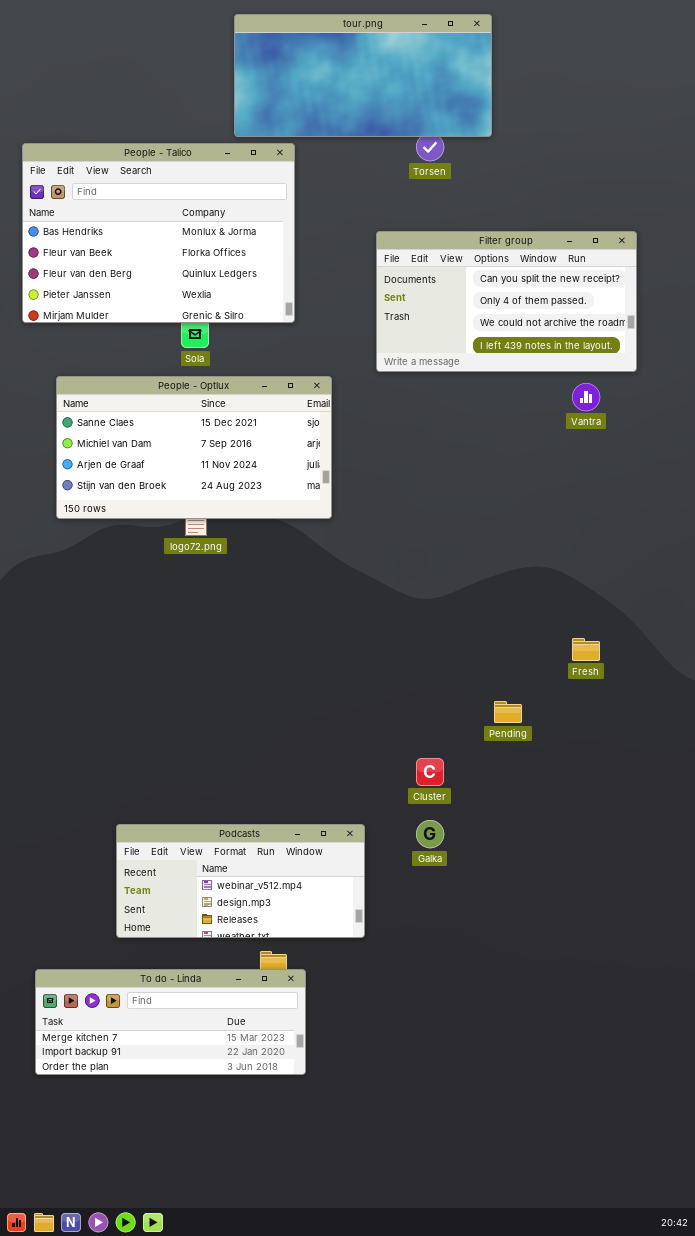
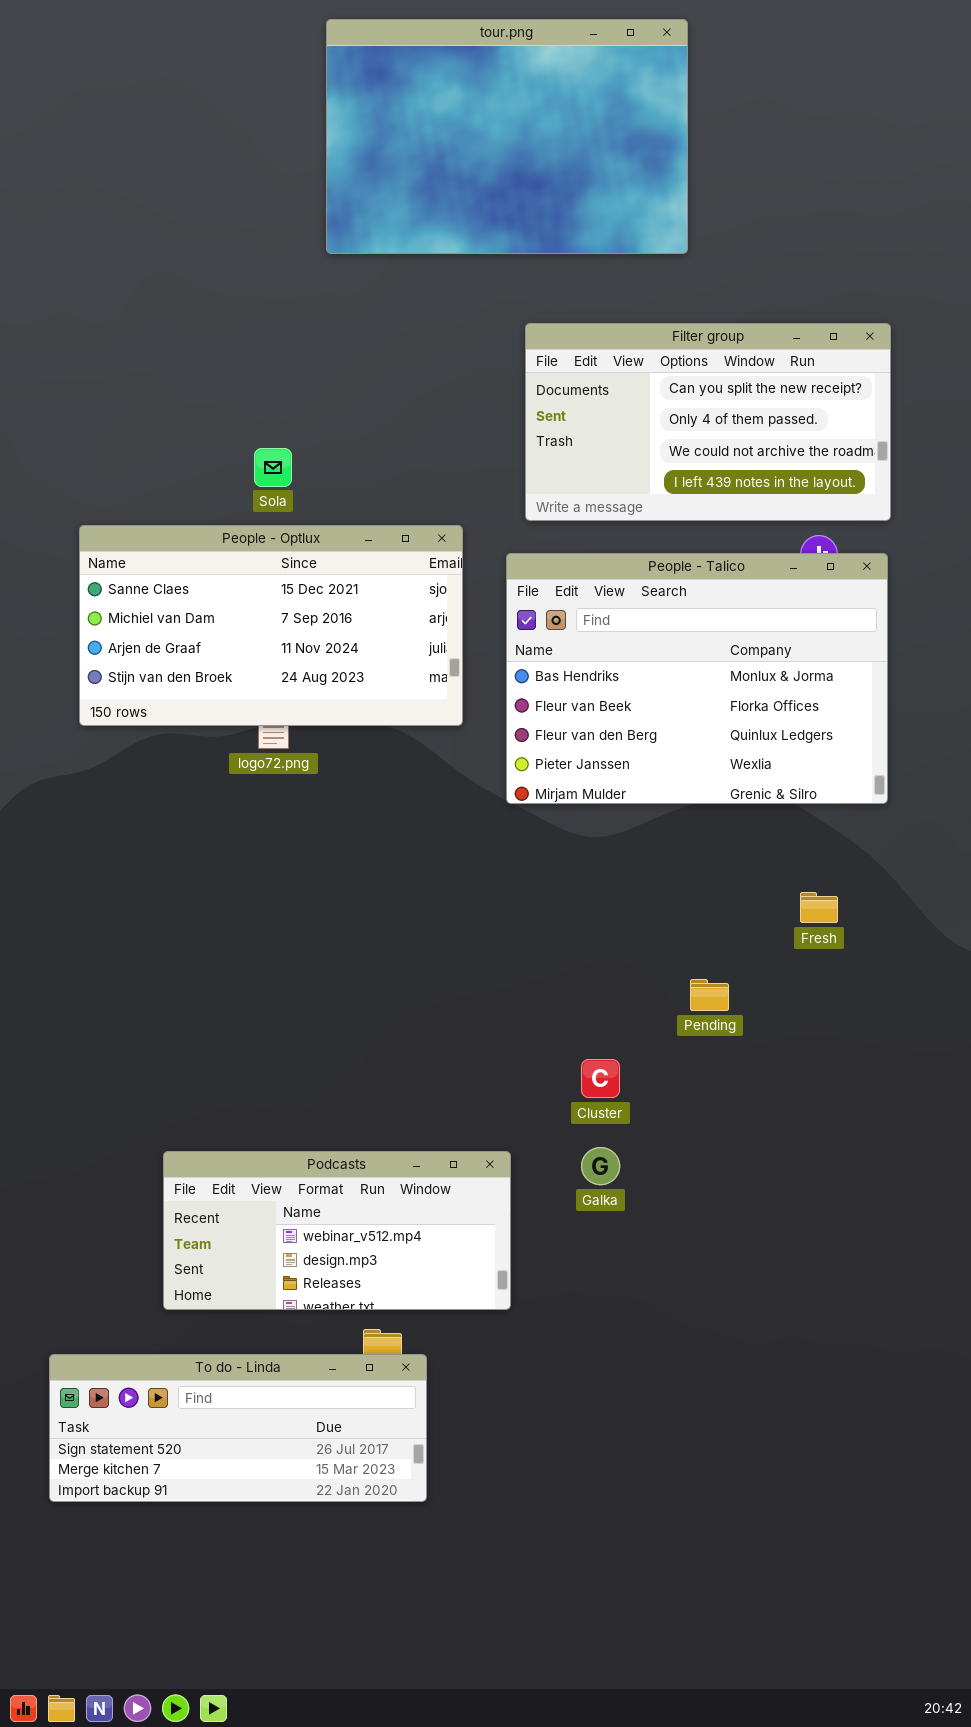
tour.png: [234,14,492,137] -> [326,19,688,254], resized
People - Talico: [22,143,295,323] -> [506,553,888,804], moved
To do - Linda: [35,969,306,1075] -> [49,1354,427,1502], scrolled up 1 row

